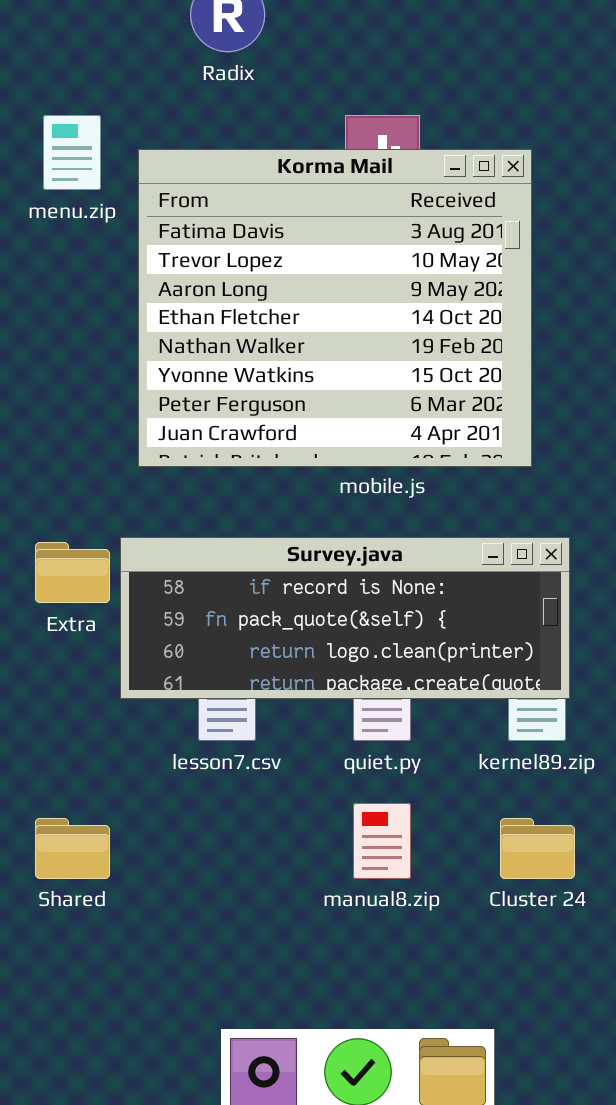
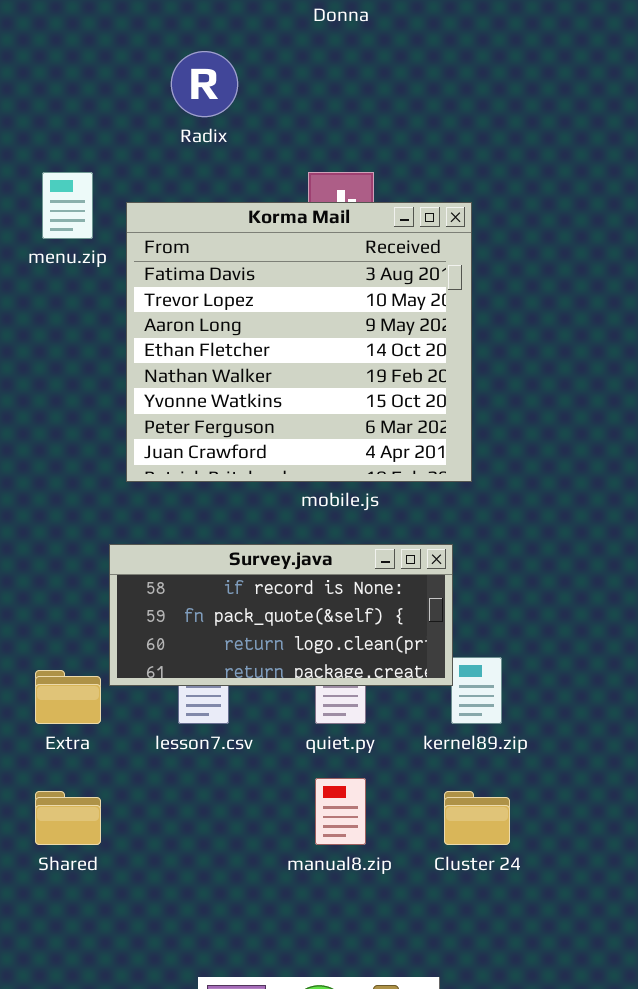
Survey.java: [120,537,570,699] -> [109,544,453,686], resized
Extra: [35,542,110,603] -> [35,670,101,724], moved

